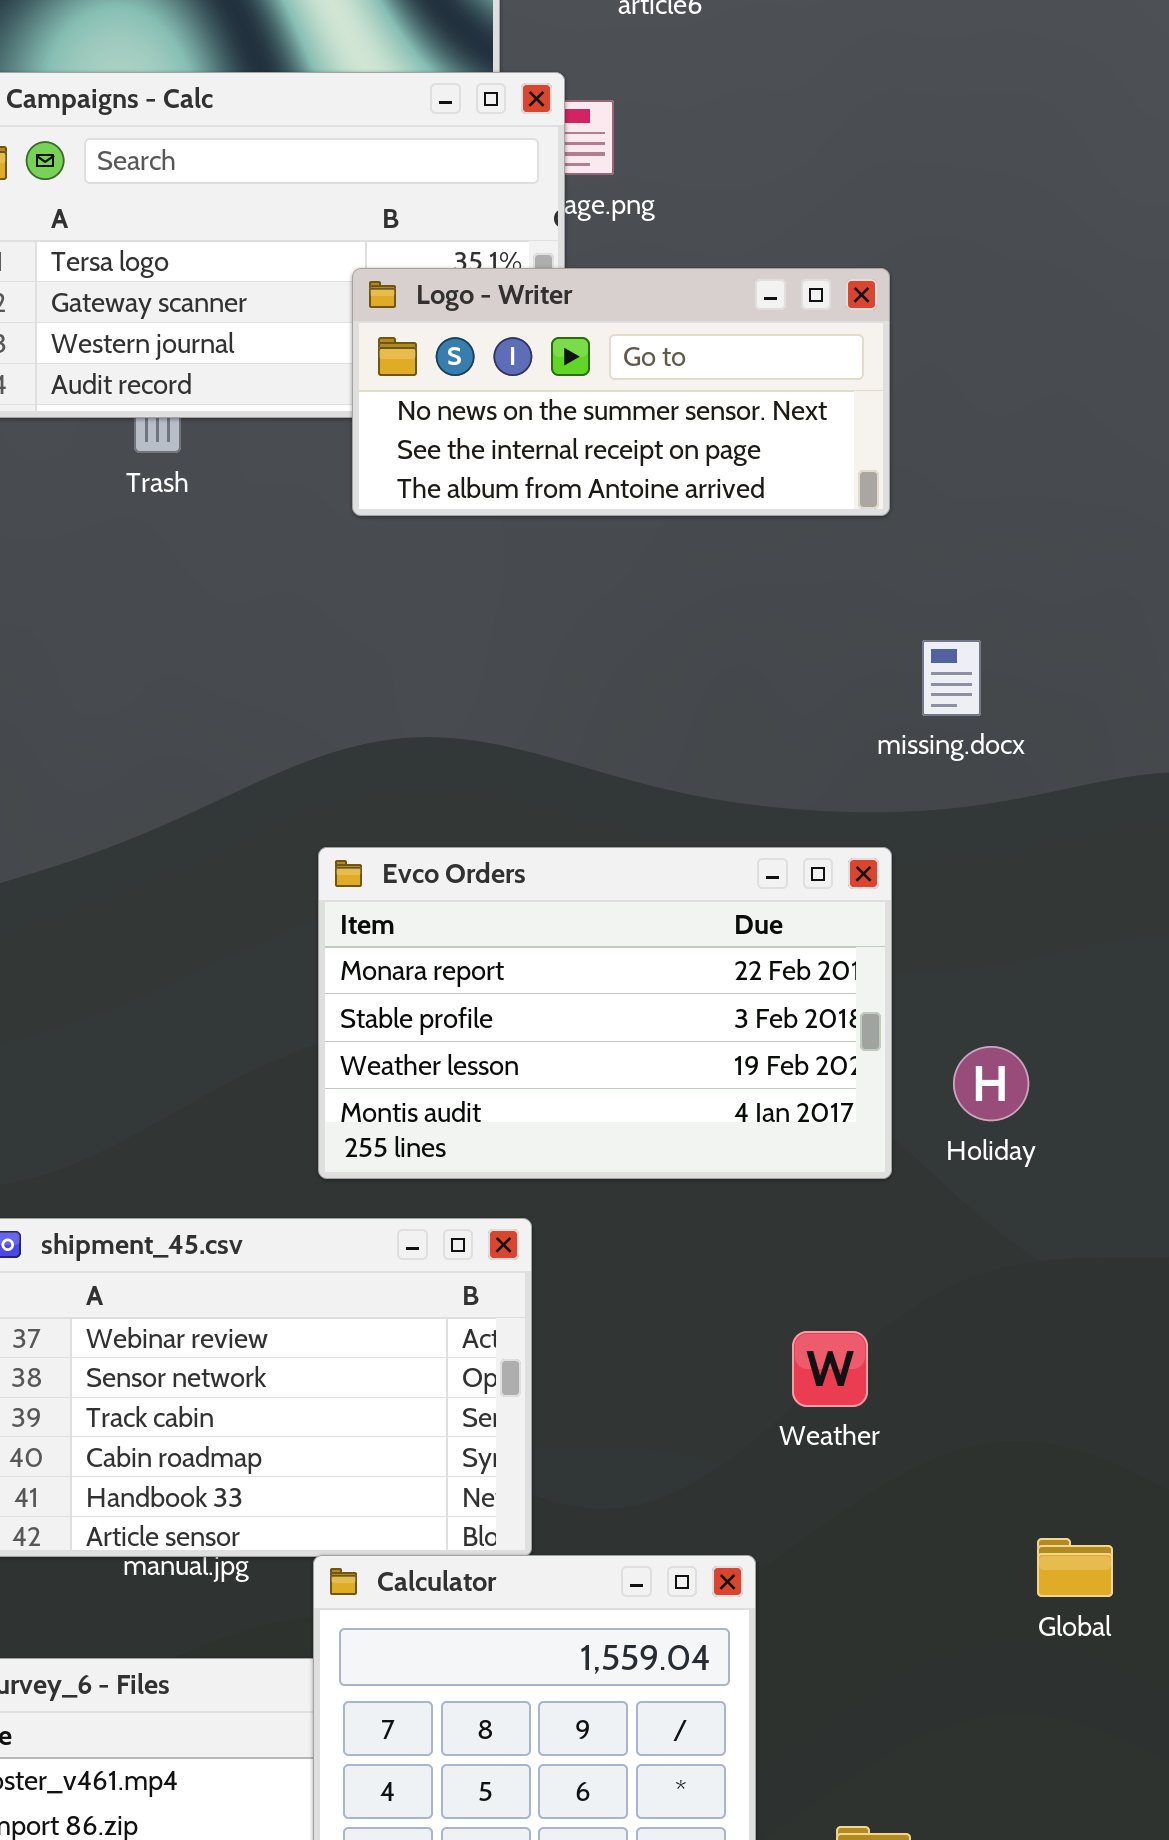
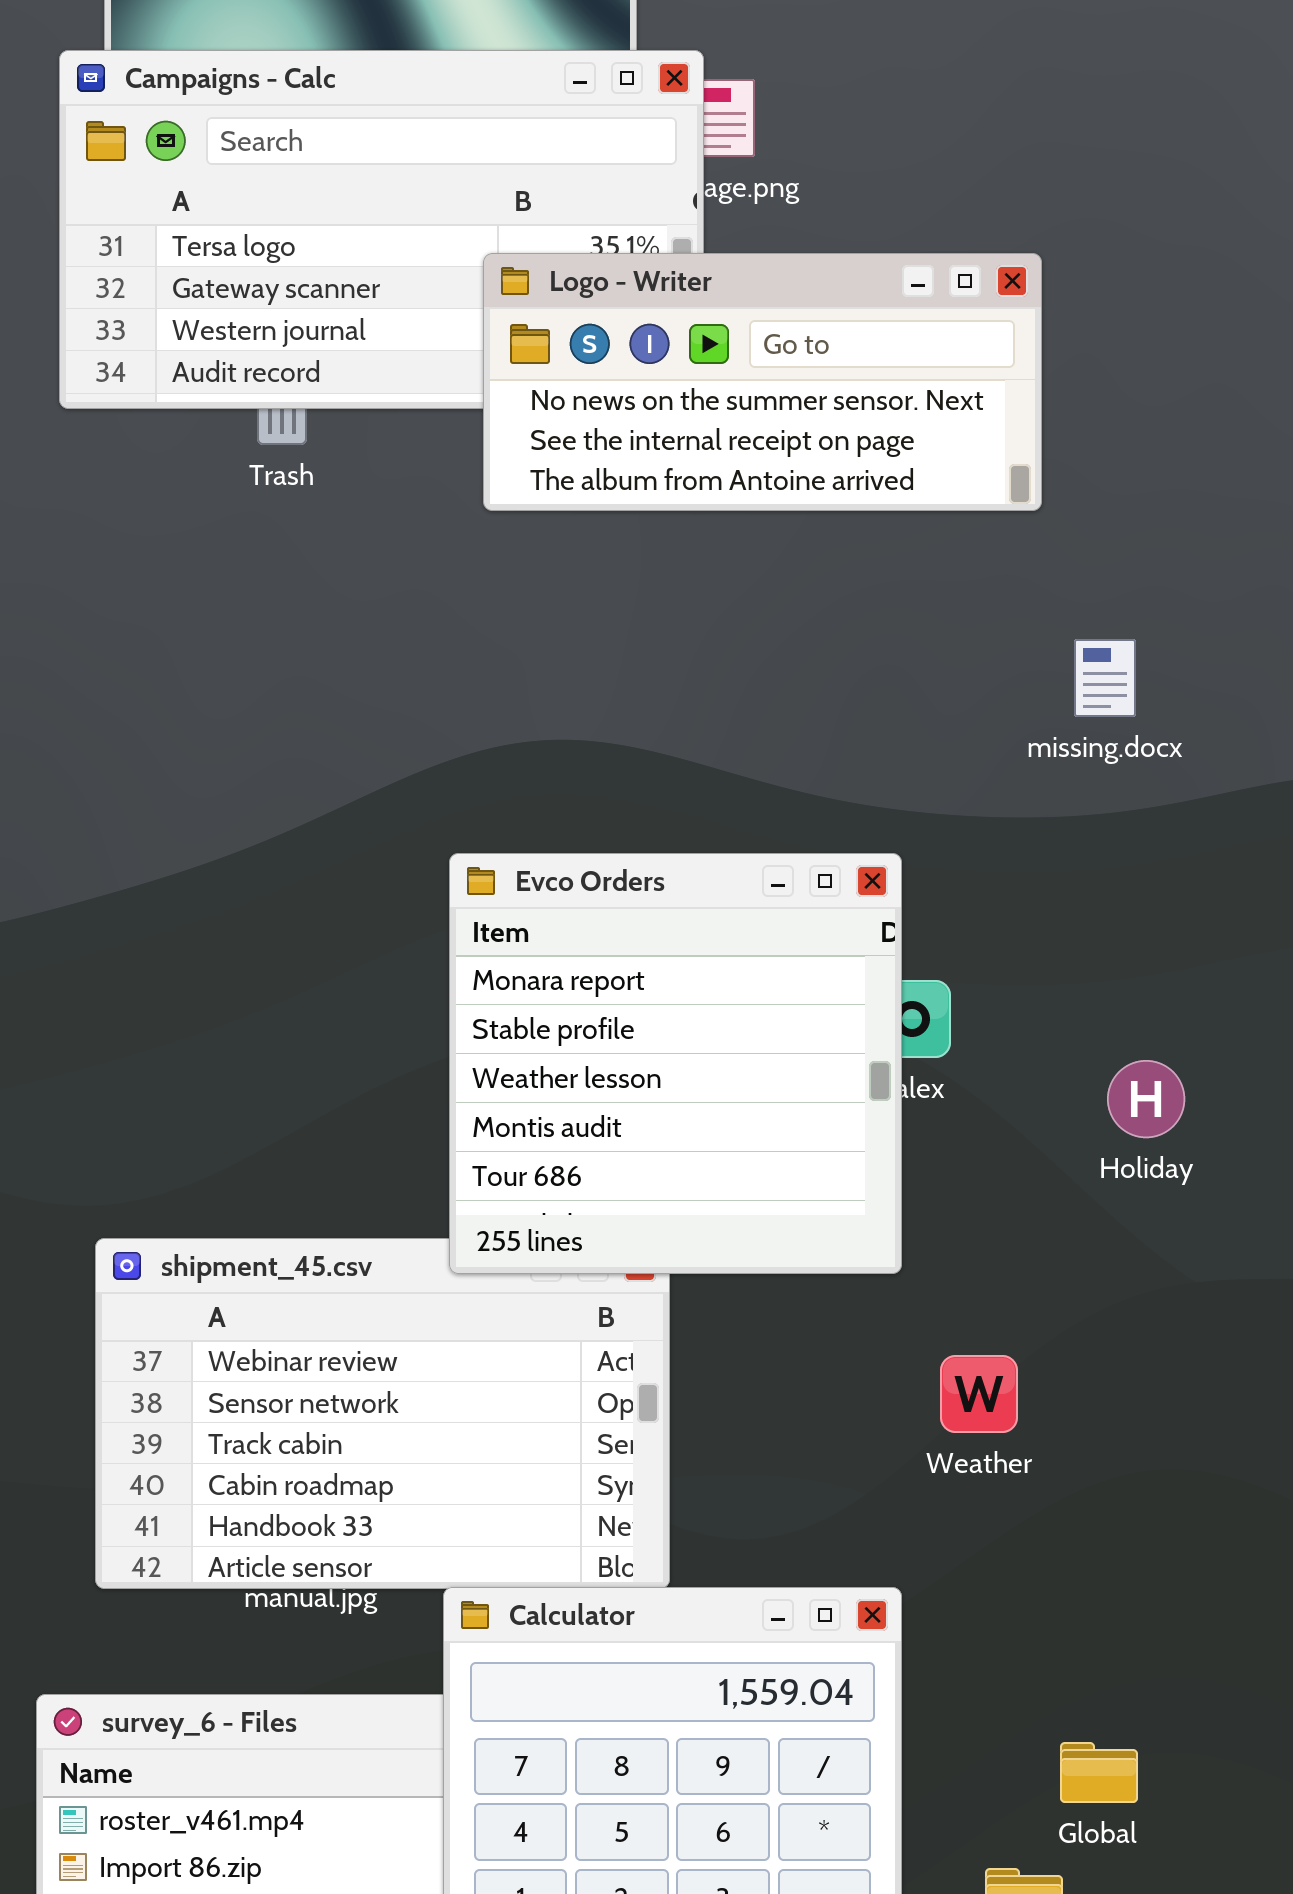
Evco Orders: [318,847,892,1179] -> [449,853,902,1274], resized
Global: [1037,1538,1113,1597] -> [1060,1742,1138,1803], moved

